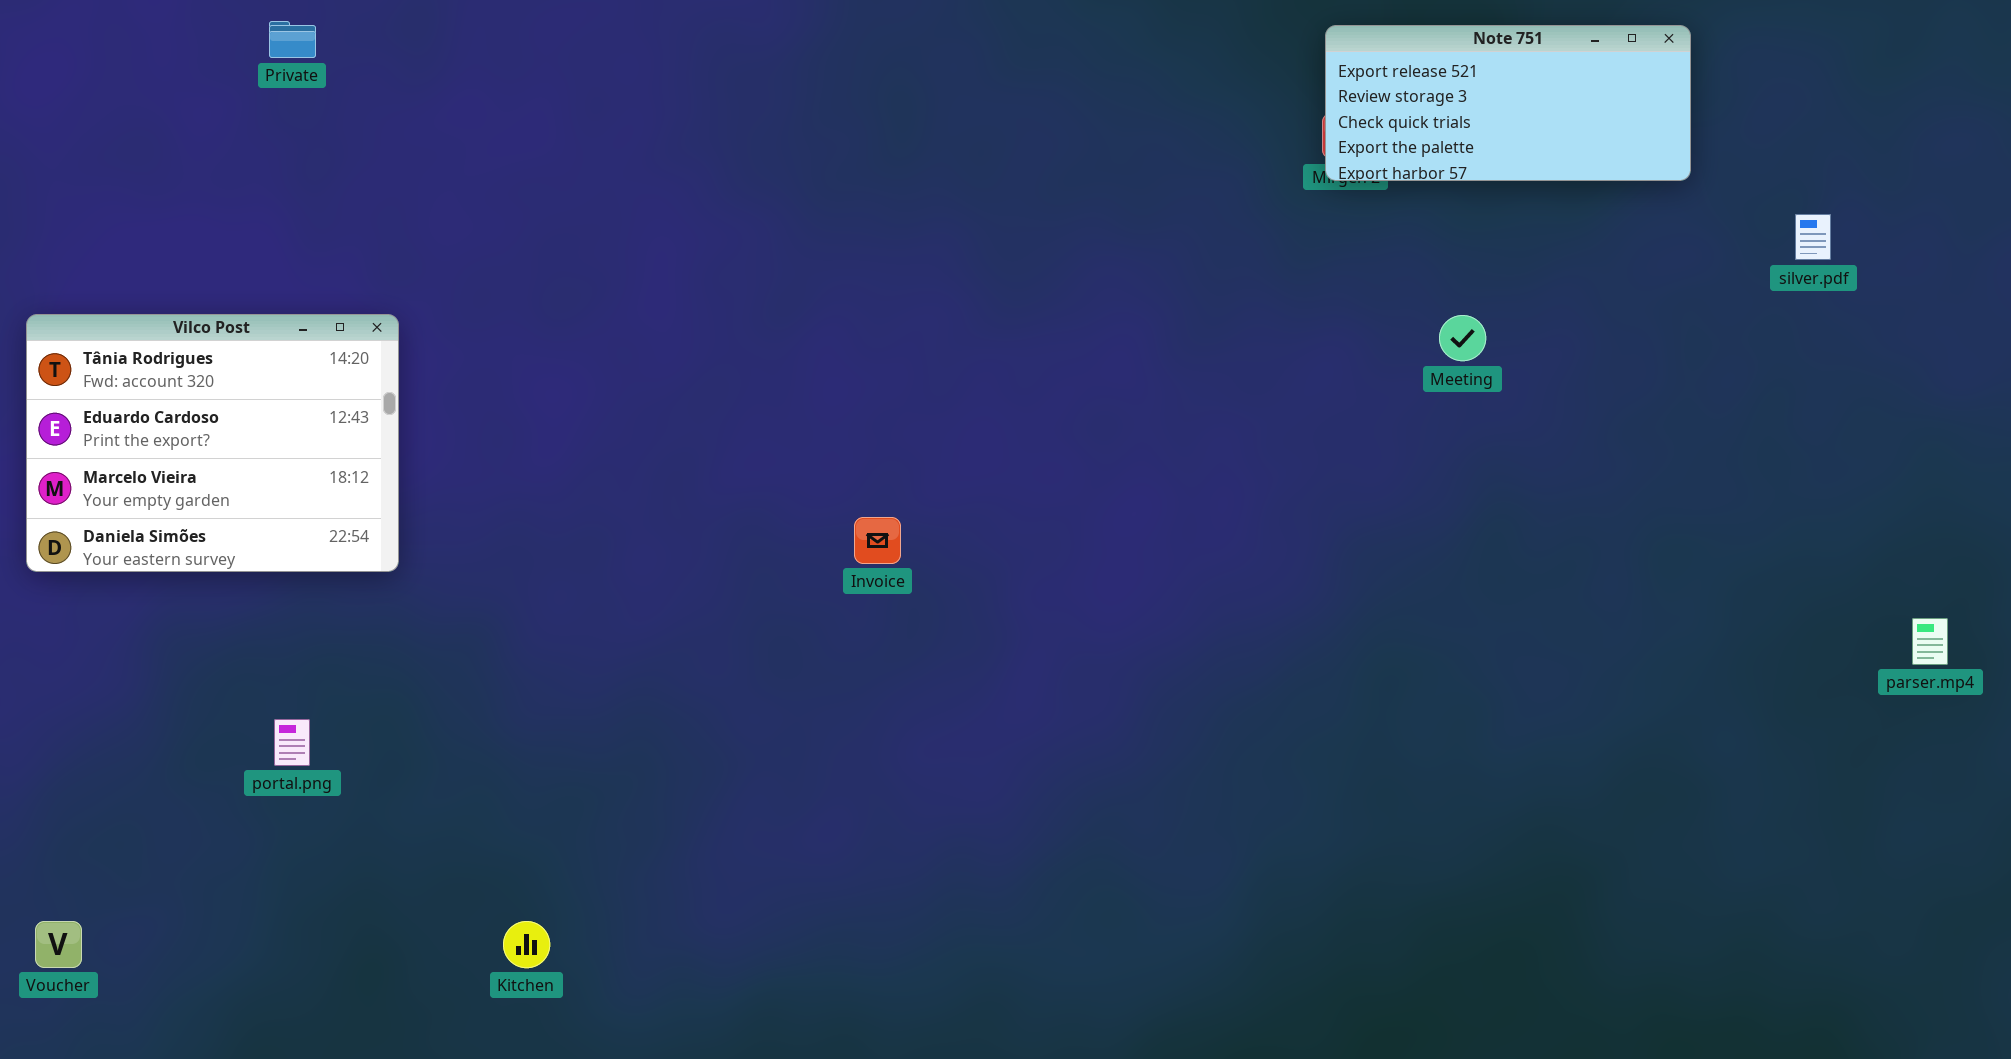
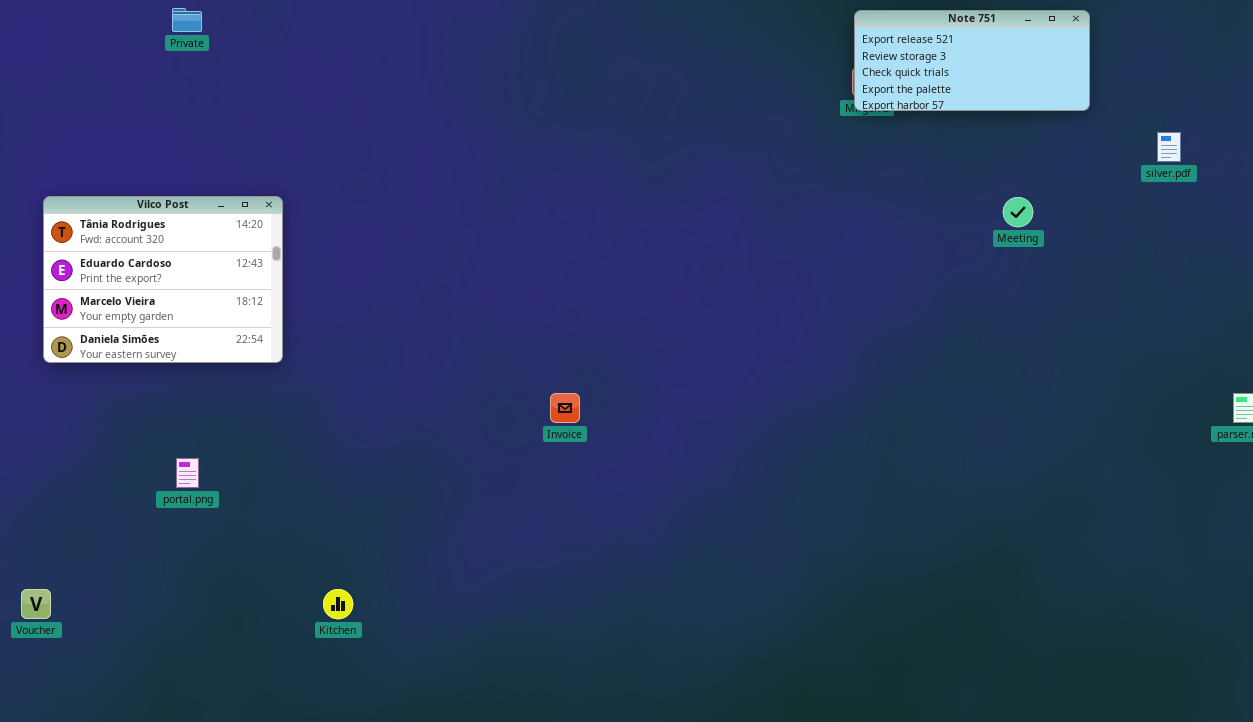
Vilco Post: [26,314,399,572] -> [43,196,283,363], moved
Meeting: [1439,315,1486,361] -> [1003,197,1033,227], moved
Invoice: [854,517,901,564] -> [550,393,580,423], moved

